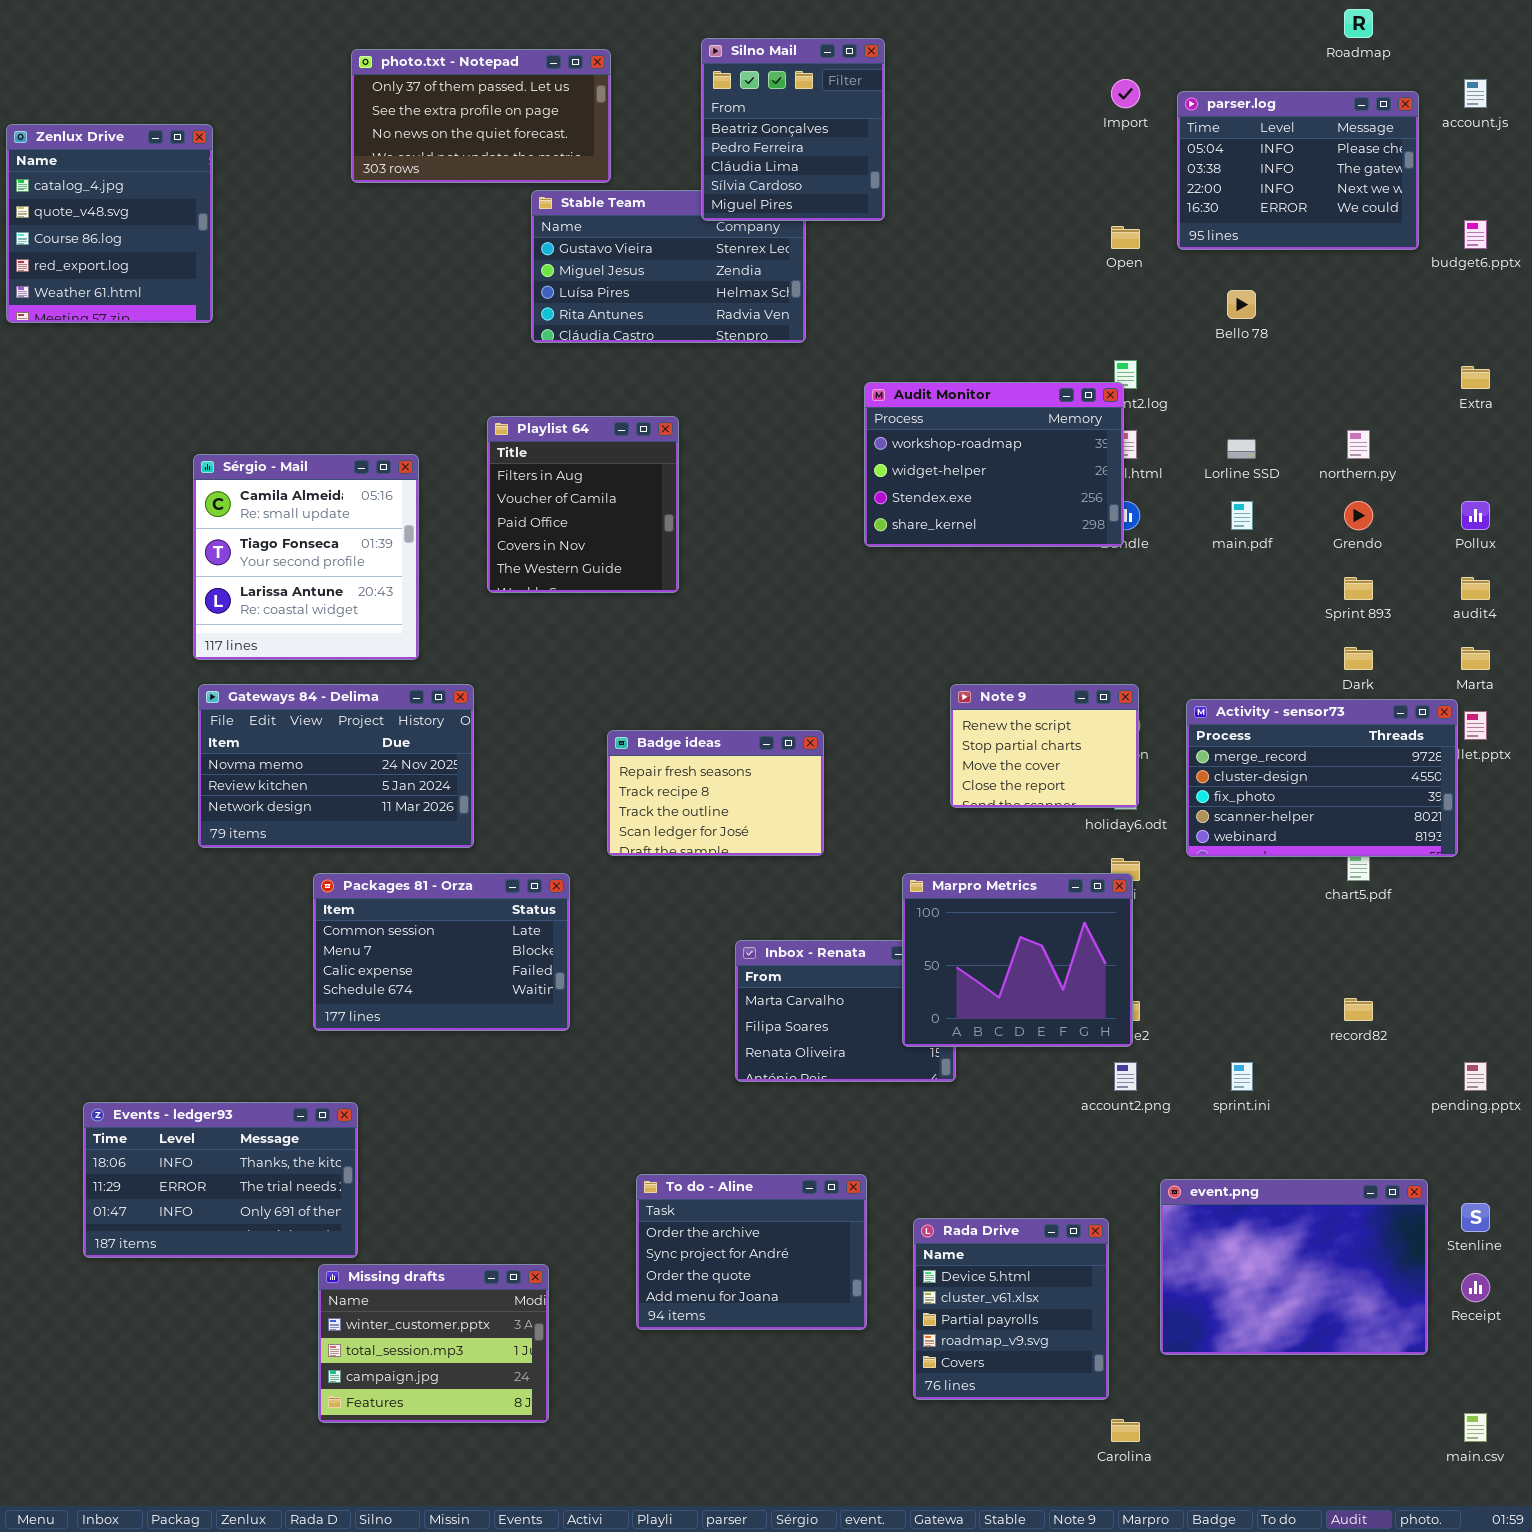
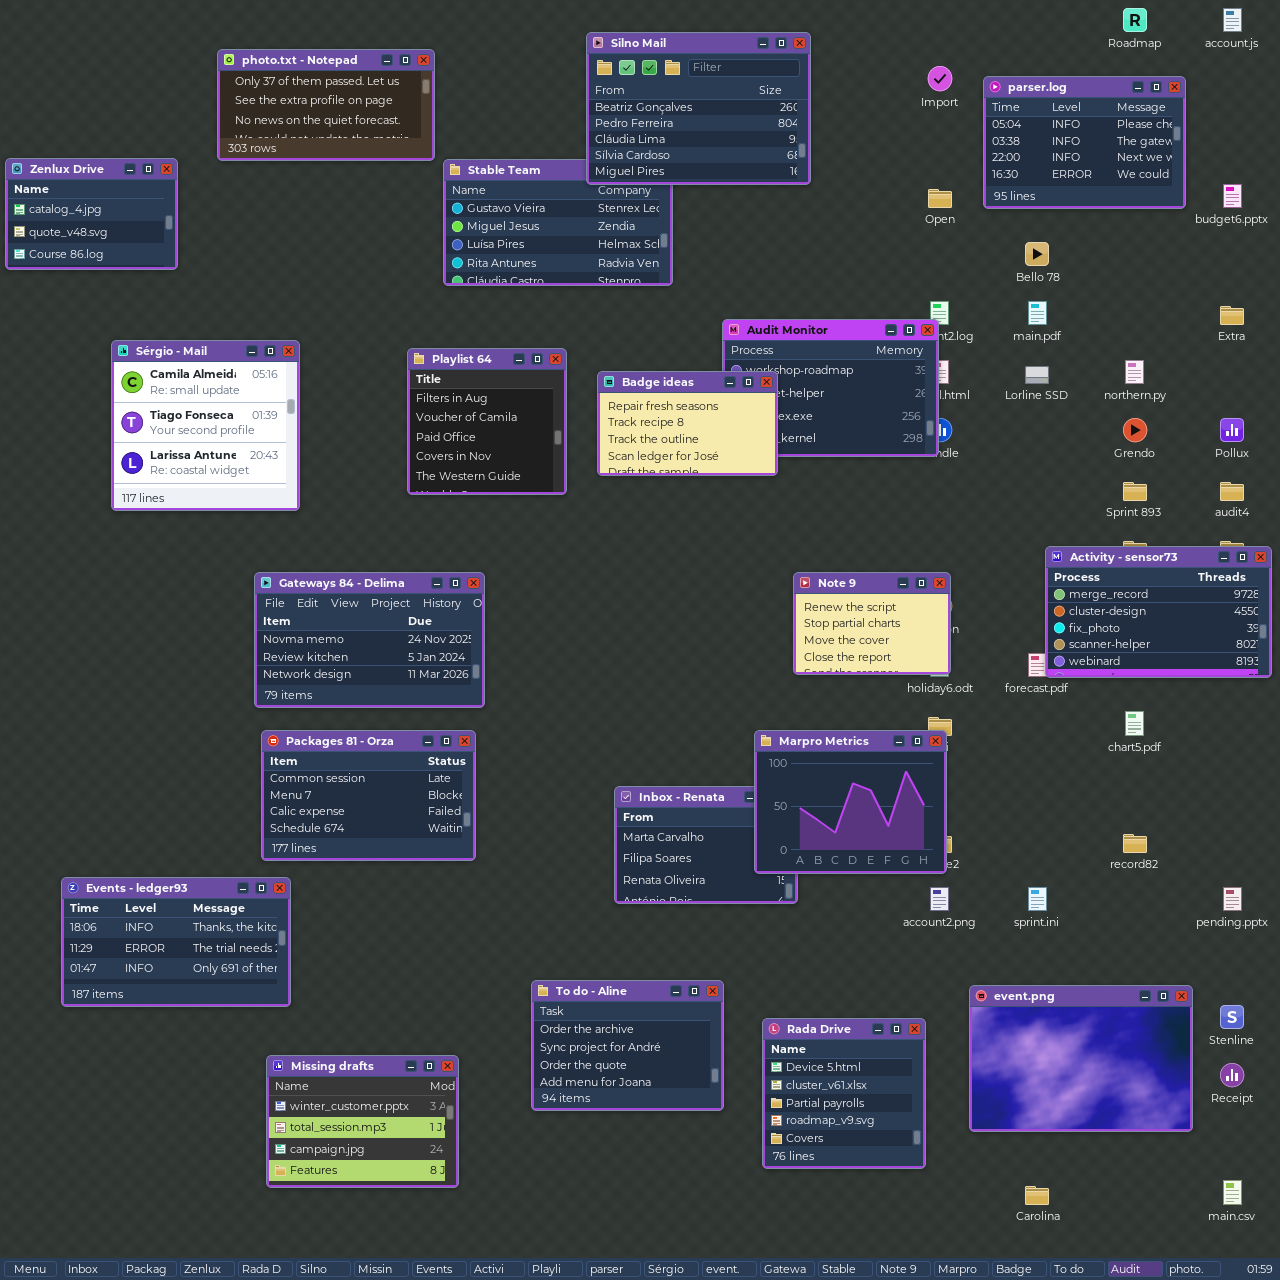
Silno Mail: [701,38,885,221] -> [586,32,811,185], resized
photo.txt - Notepad: [351,49,611,183] -> [217,49,435,161], moved
account.js: [1464,79,1487,108] -> [1223,8,1242,32], moved
Zenlux Drive: [6,124,213,323] -> [5,158,178,270], resized
Sérgio - Mail: [193,454,419,660] -> [111,340,300,511], moved
main.pdf: [1231,501,1253,530] -> [1028,301,1047,325], moved
Gateways 84 - Delima: [198,684,474,848] -> [254,572,485,708], moved
Activity - sensor73: [1186,699,1458,857] -> [1045,546,1272,678], moved
Badge ideas: [607,730,824,856] -> [597,371,778,476], moved
Events - ledger93: [83,1102,358,1258] -> [61,877,291,1007], moved
Carolina: [1111,1419,1140,1442] -> [1025,1186,1049,1205], moved

